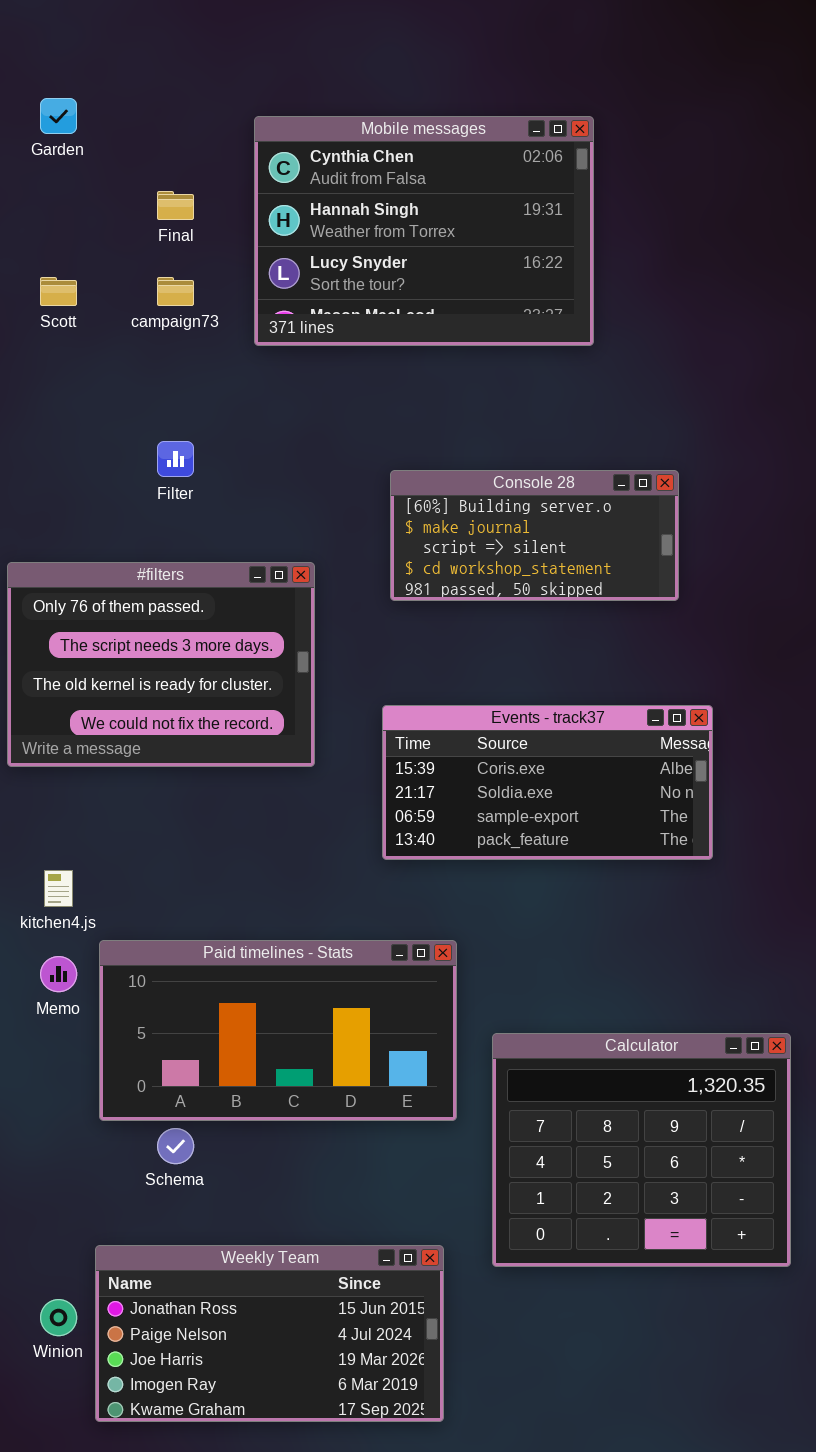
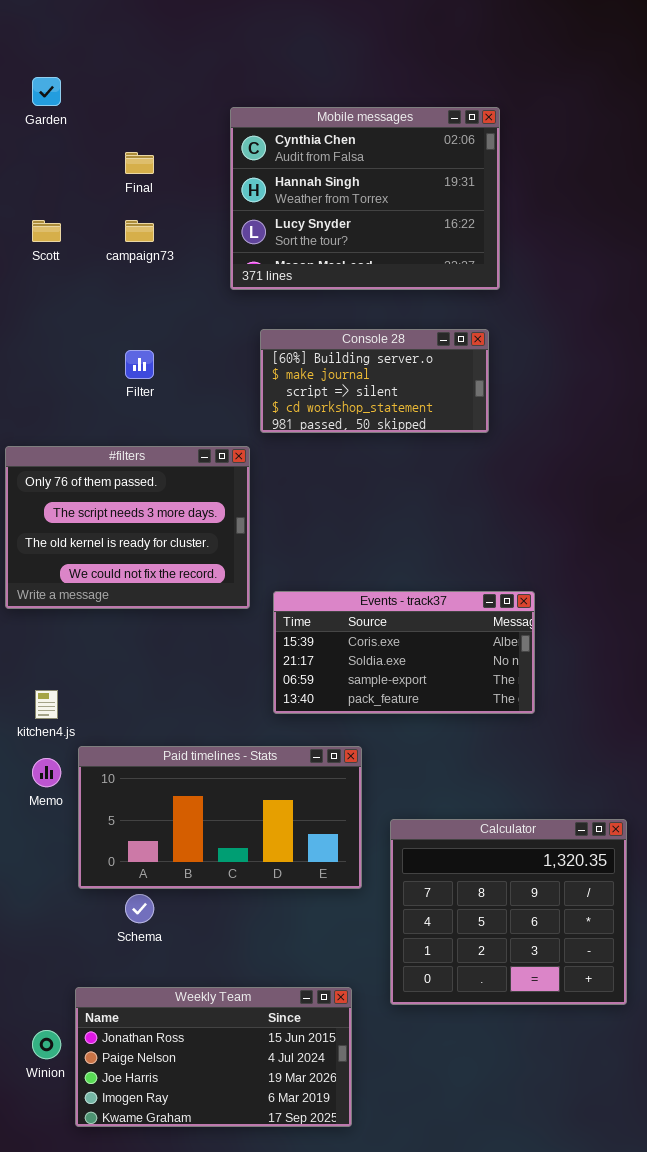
Mobile messages: [254,116,594,346] -> [230,107,500,290], moved
Console 28: [390,470,679,601] -> [260,329,489,433], moved
Events - track37: [382,705,713,860] -> [273,591,535,714], moved

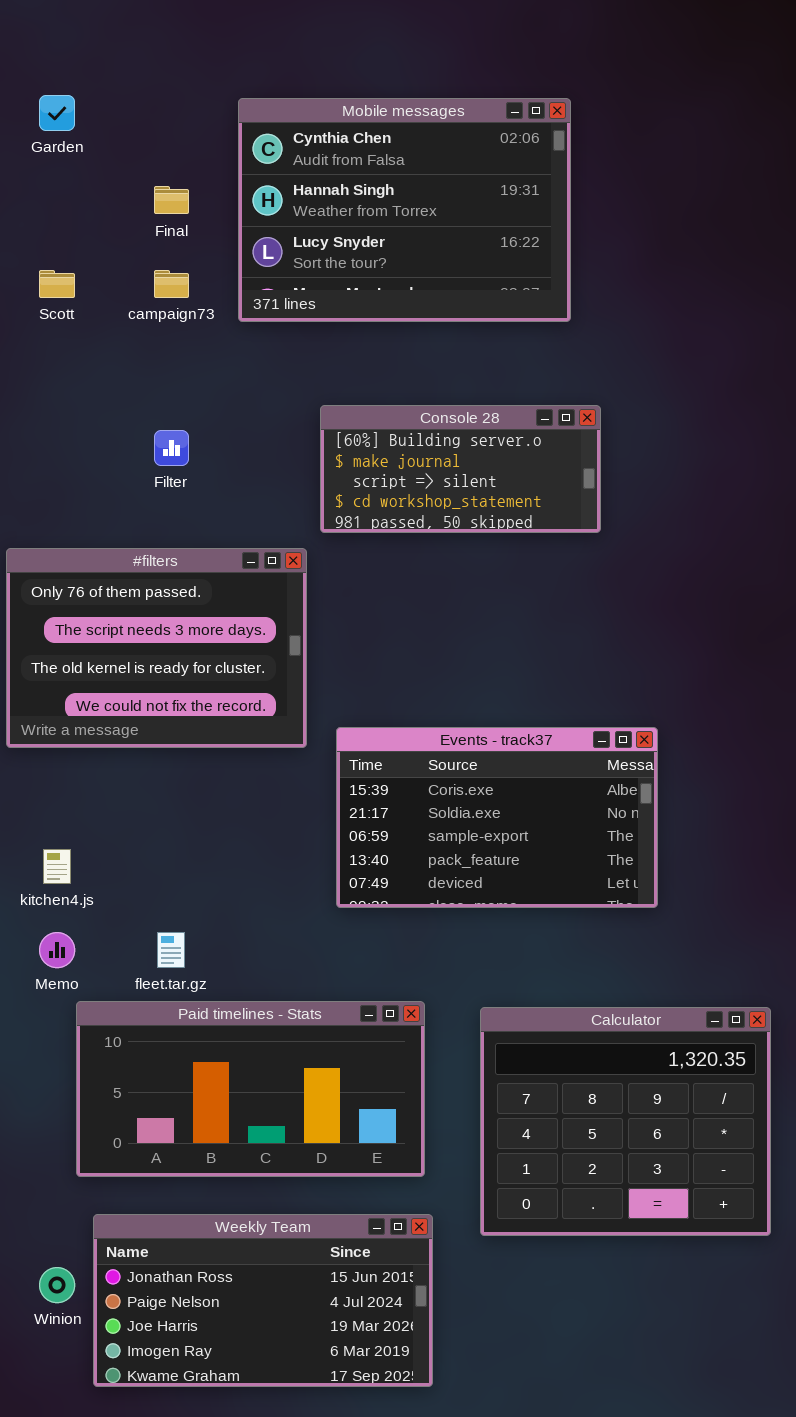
Mobile messages: [230,107,500,290] -> [238,98,571,322], moved
Events - track37: [273,591,535,714] -> [336,727,658,908], resized
Paid timelines - Stats: [78,746,362,889] -> [76,1001,425,1177], moved

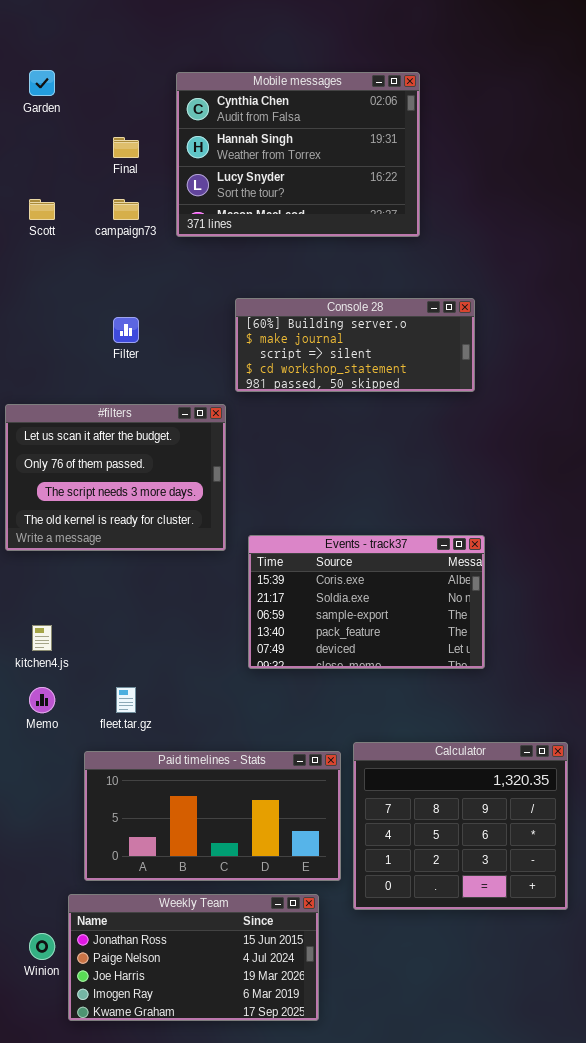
Console 28: [320,405,601,533] -> [235,298,475,392], resized
#filters: [6,548,307,748] -> [5,404,226,551], scrolled up 1 row
Paid timelines - Stats: [76,1001,425,1177] -> [84,751,341,881], moved

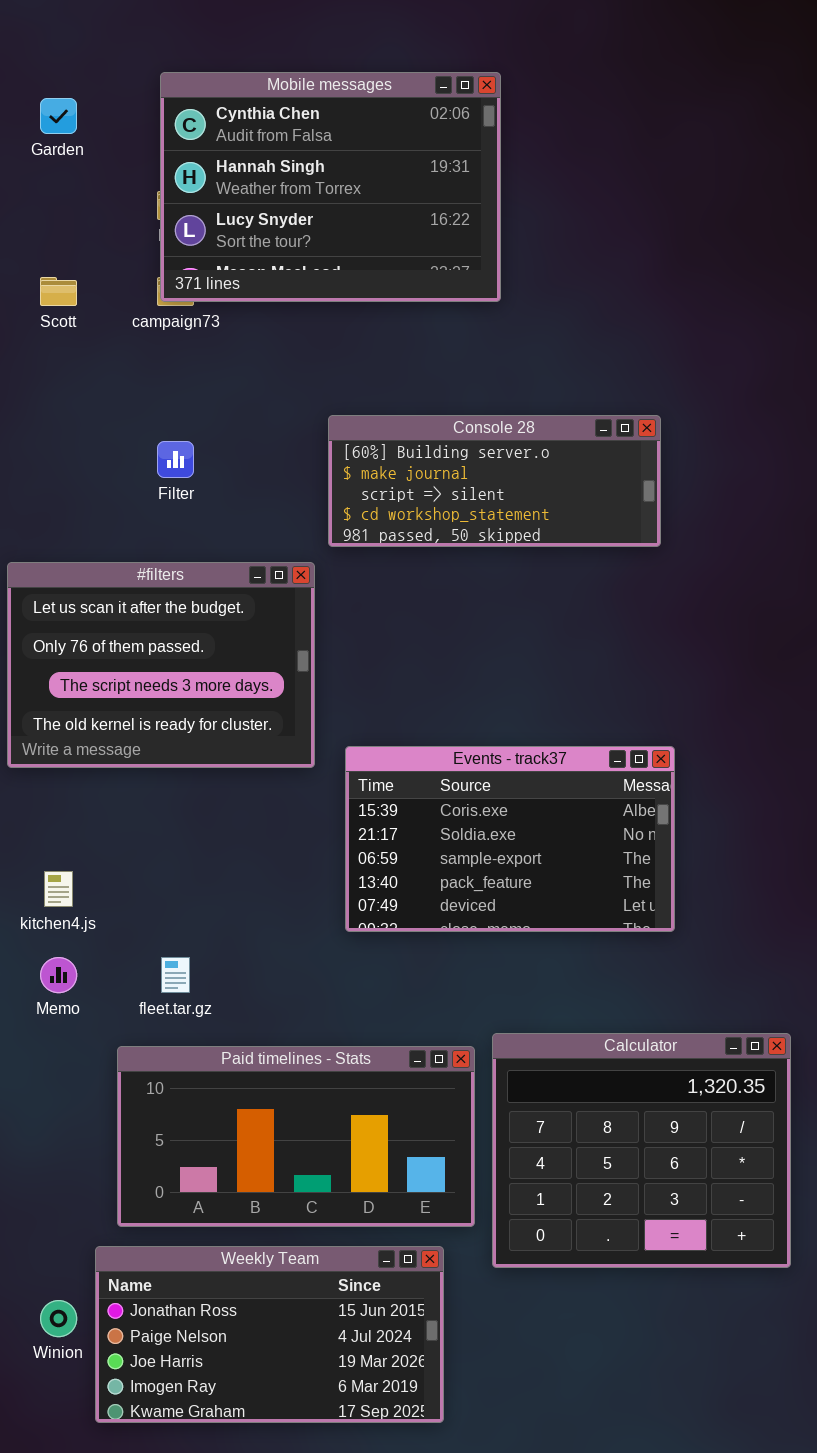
Mobile messages: [176,72,420,237] -> [160,72,501,302], moved

